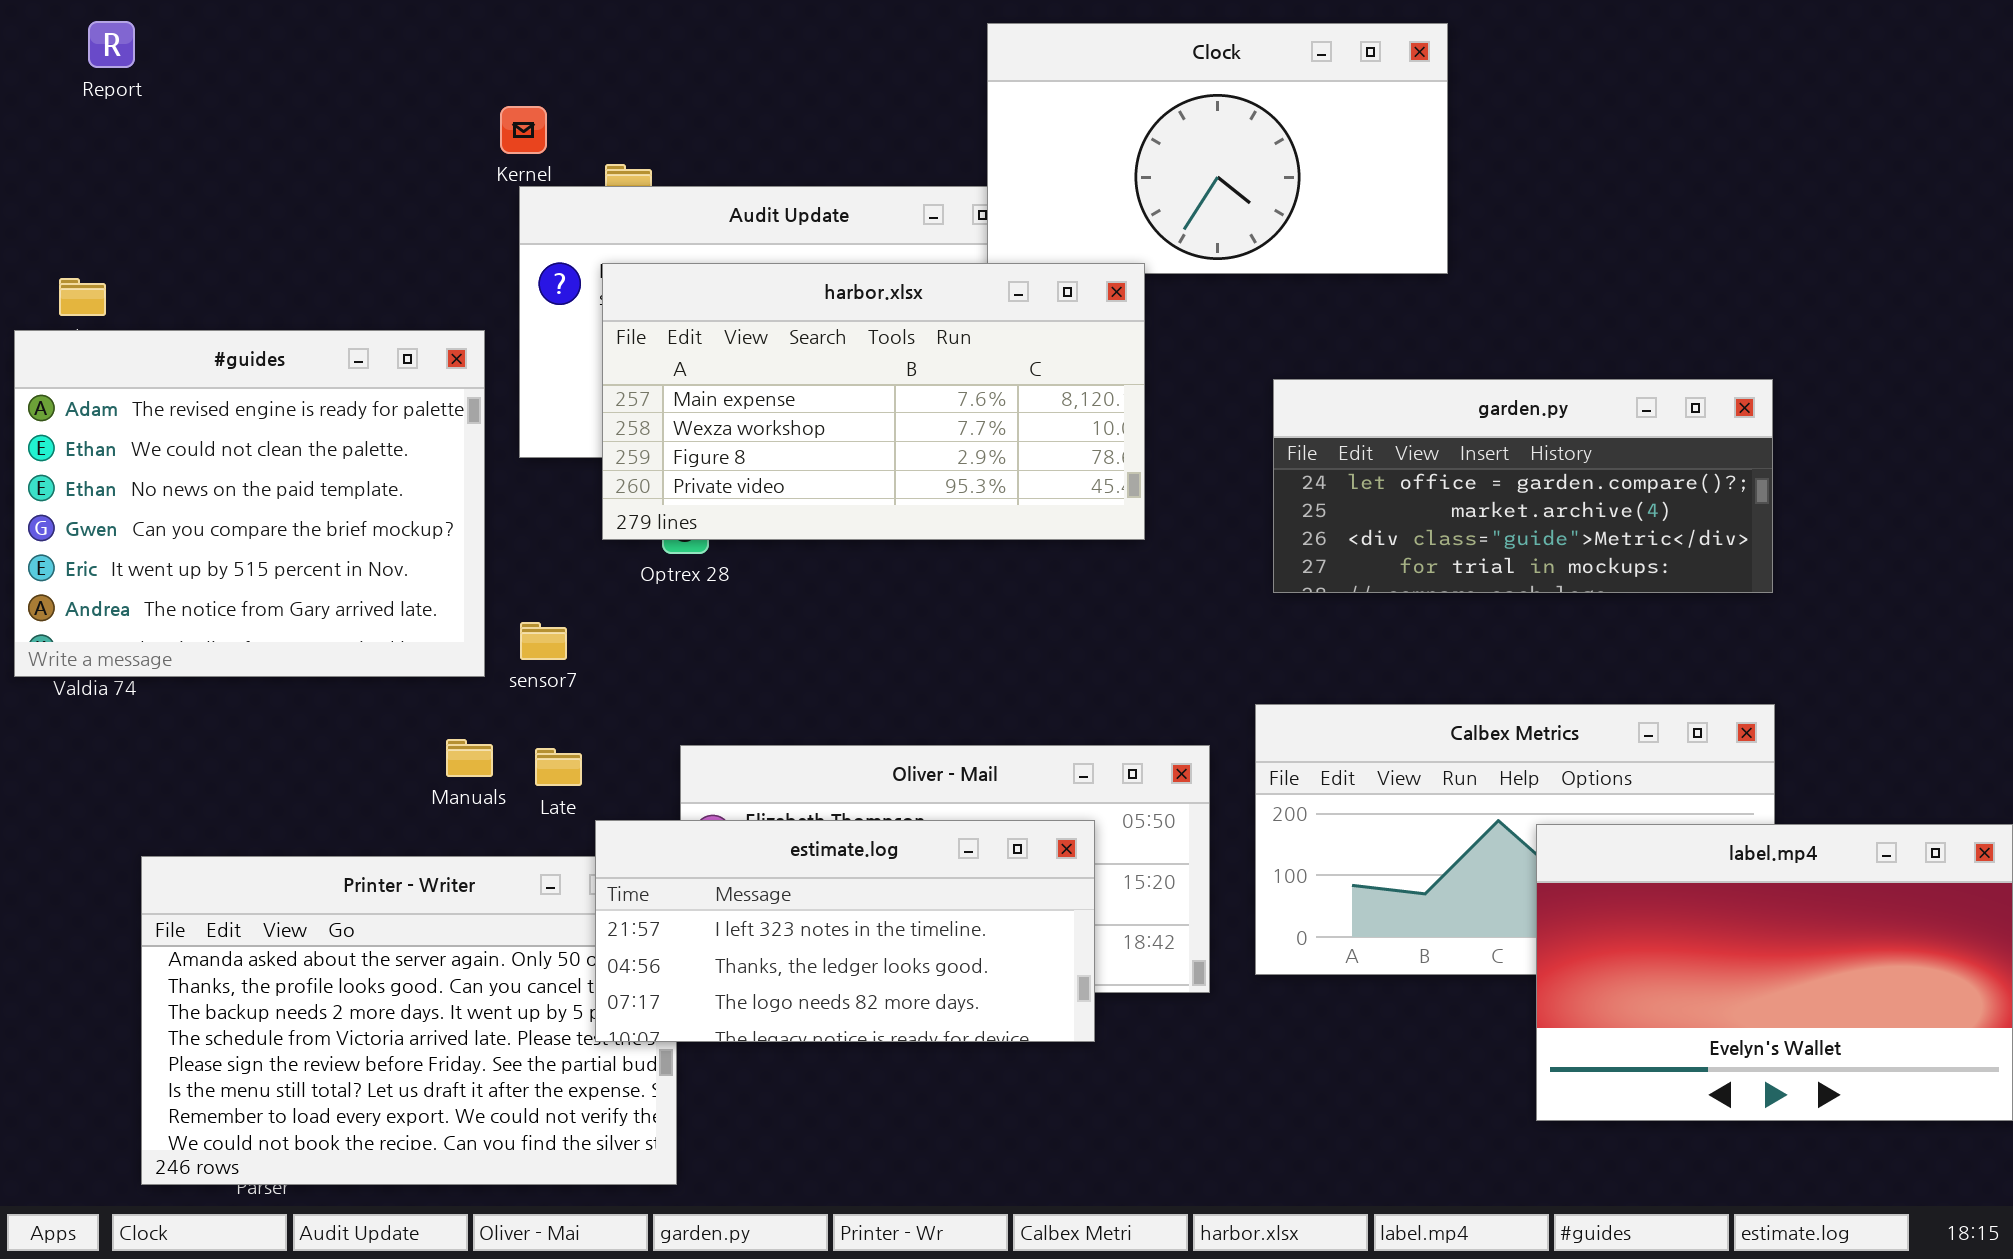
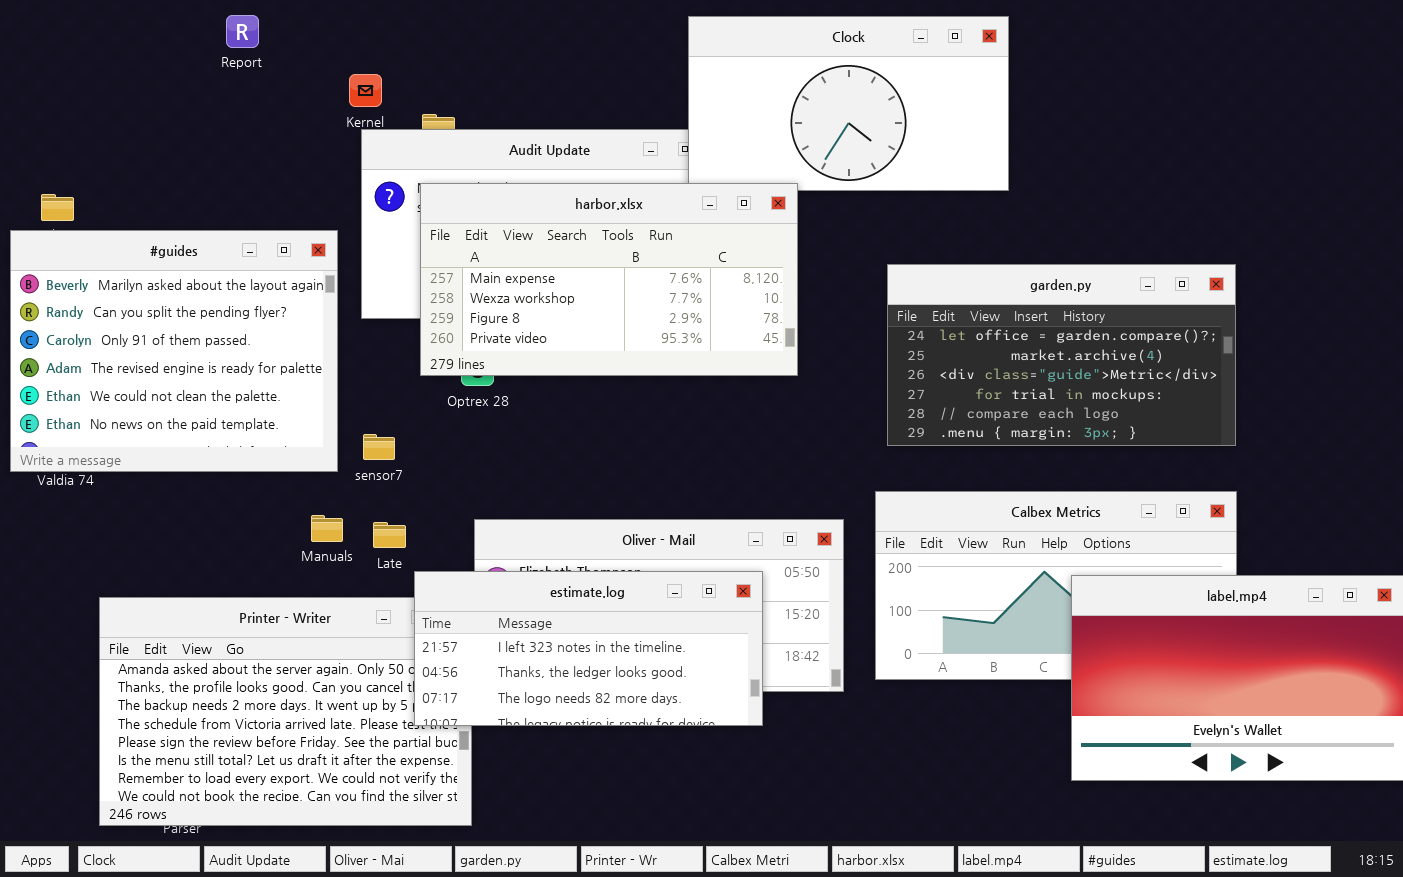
Report: [88,21,135,68] -> [226,15,259,48], moved
#guides: [14,330,485,677] -> [10,230,338,472], scrolled up 3 rows
garden.py: [1273,379,1773,593] -> [887,264,1236,446], resized

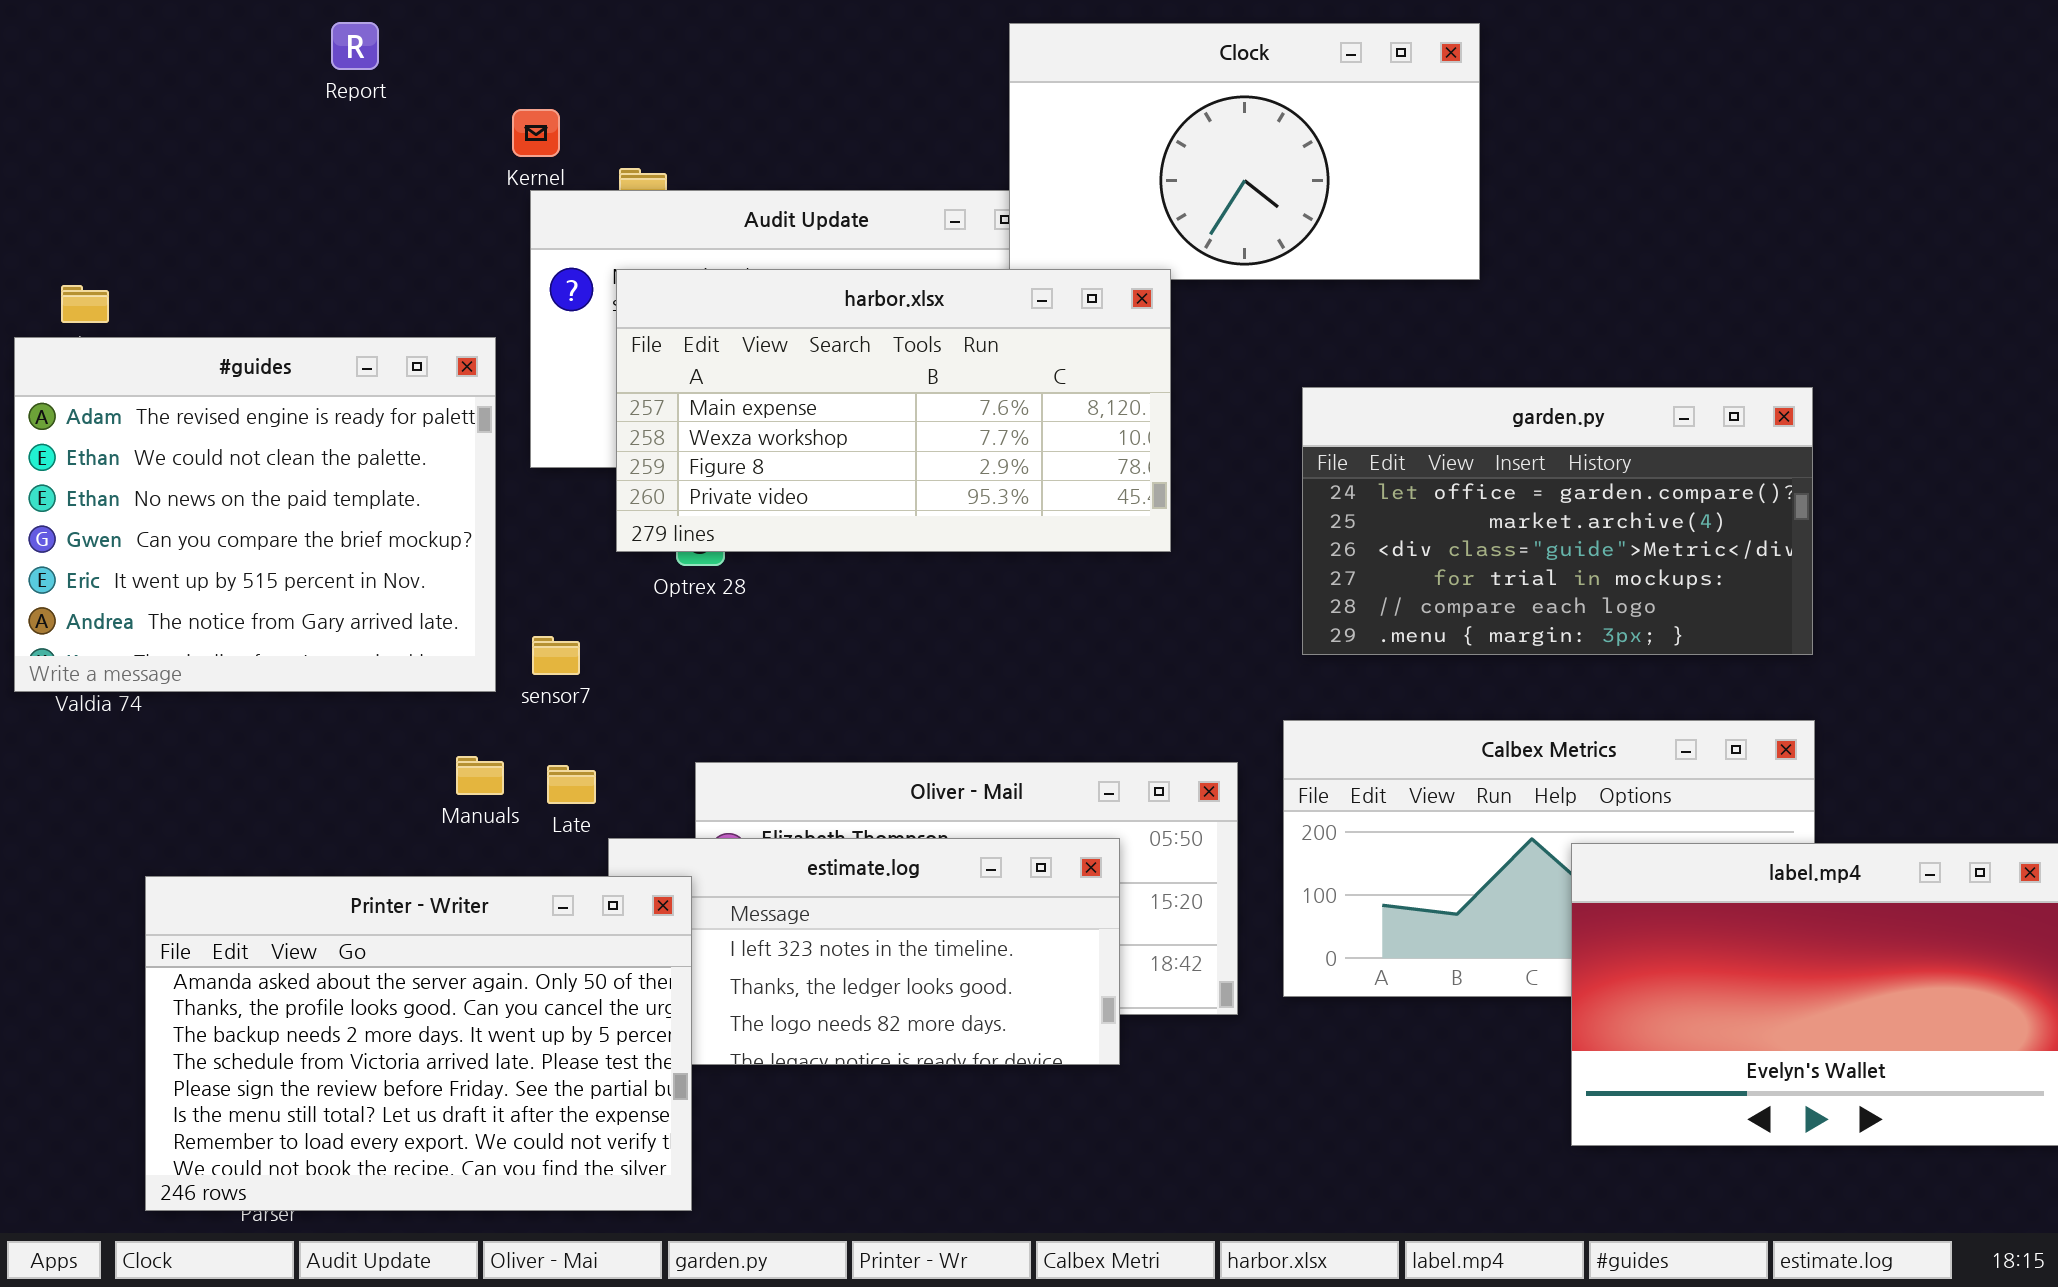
#guides: [10,230,338,472] -> [14,337,496,692], scrolled down 3 rows
Printer - Writer: [99,597,472,826] -> [145,876,692,1211], raised

